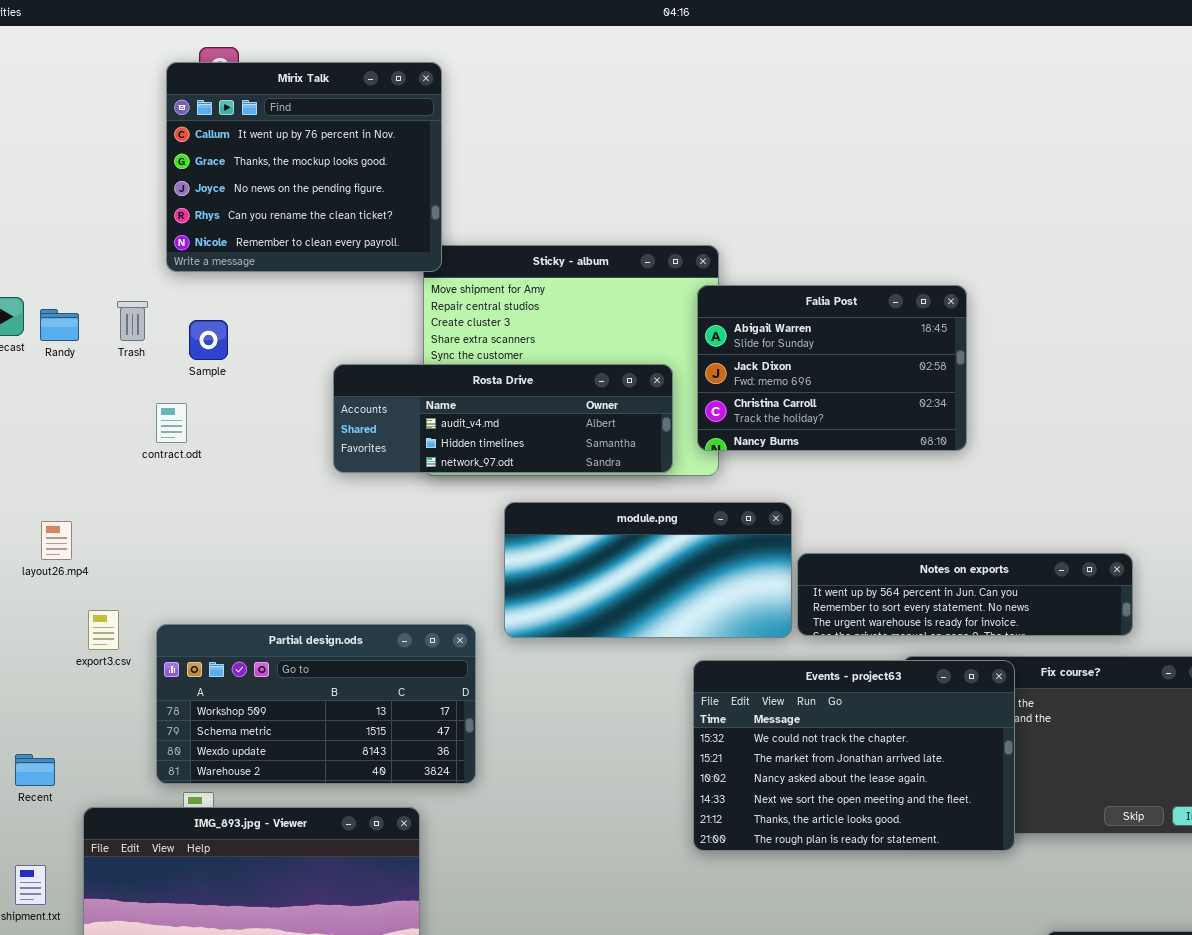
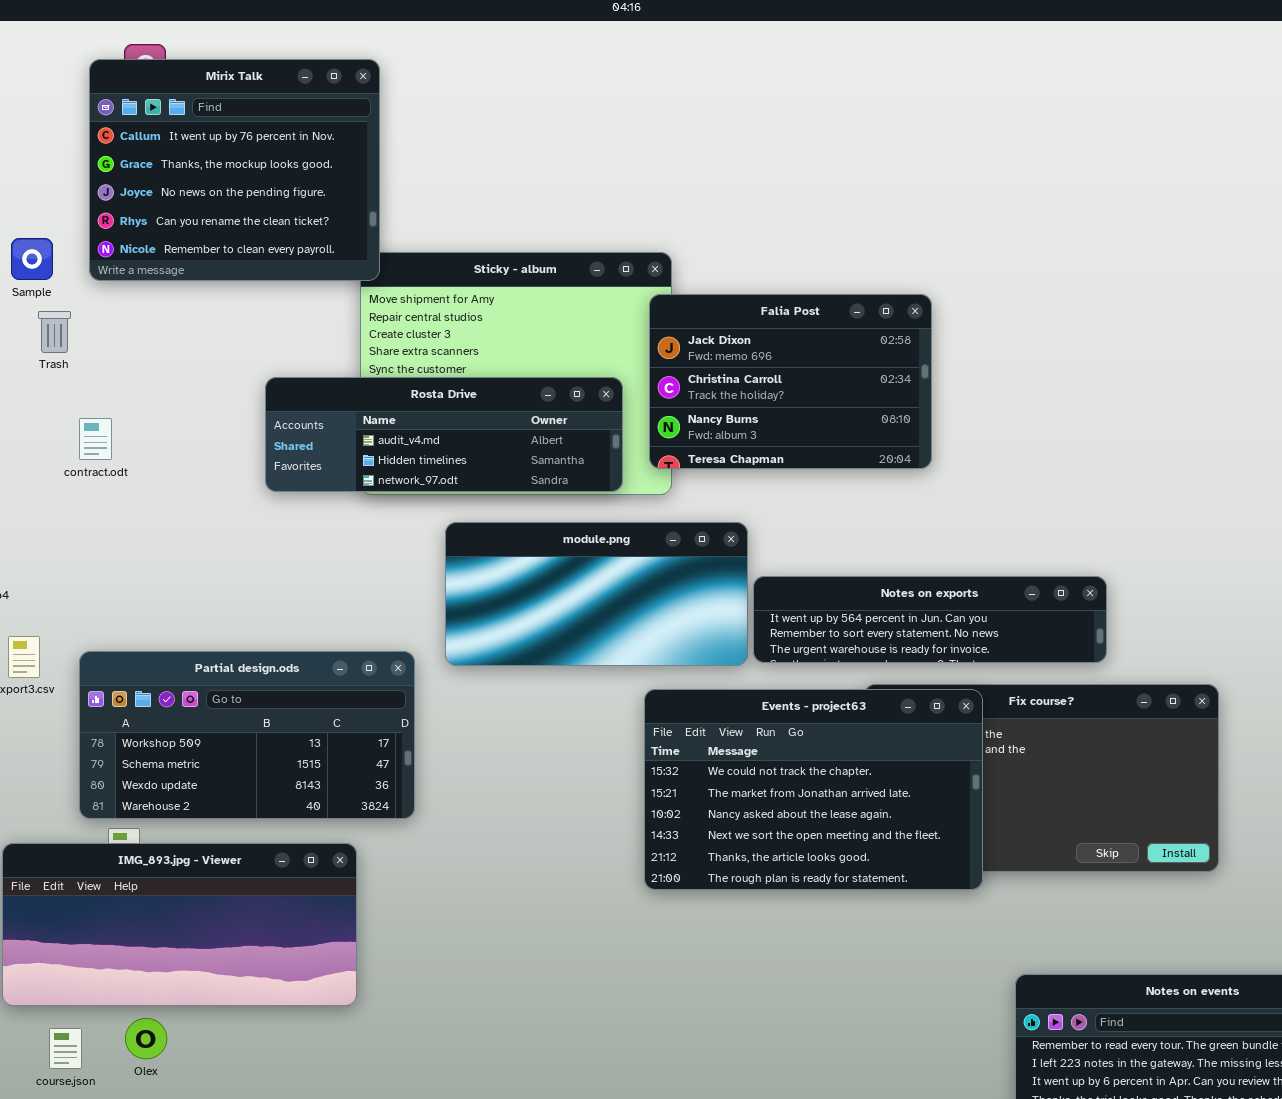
Falia Post: [697,285,967,451] -> [649,294,932,469], scrolled down 1 row
Sample: [189,320,228,360] -> [11,238,53,280], moved

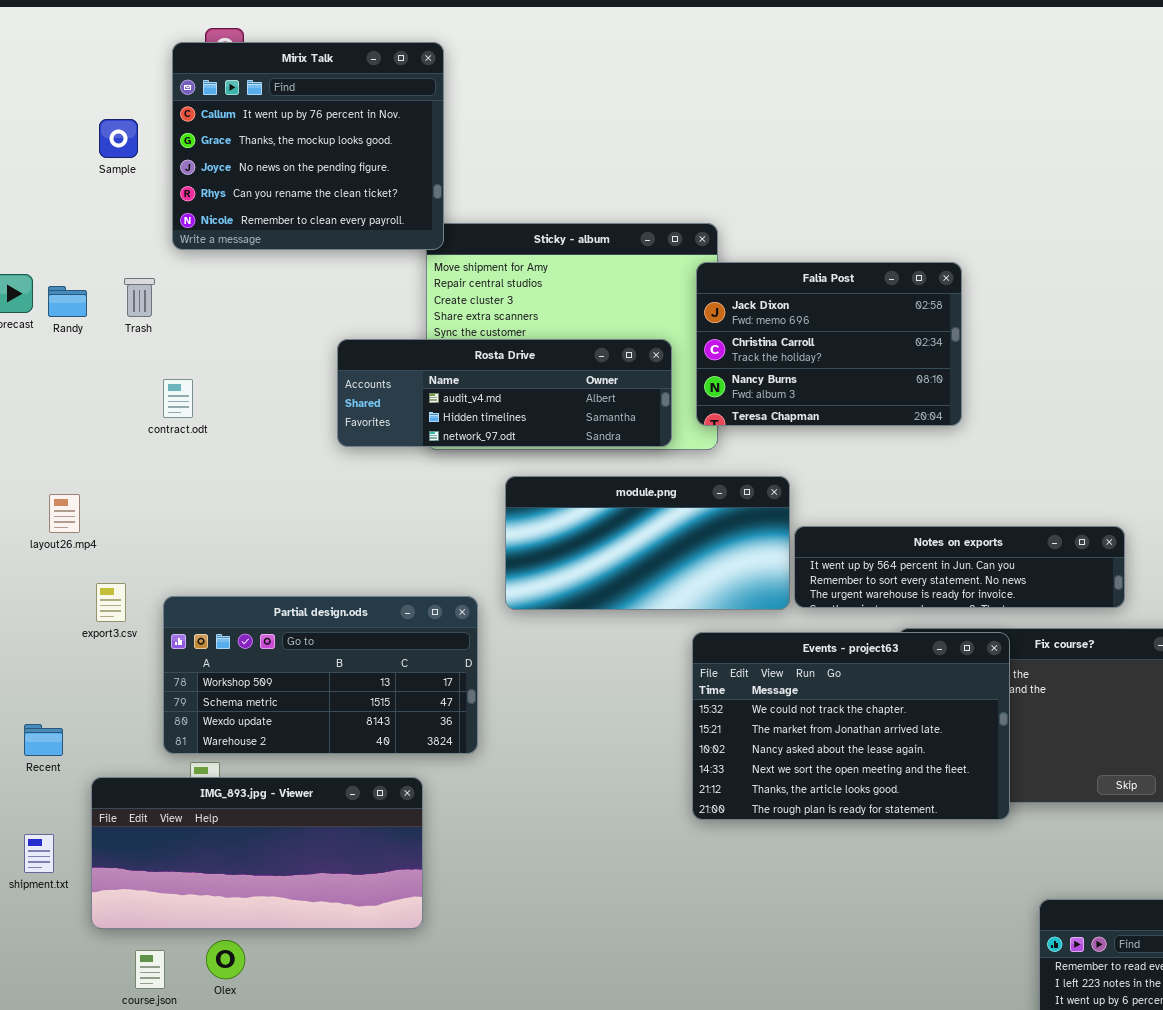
Sample: [11,238,53,280] -> [99,119,138,158], moved

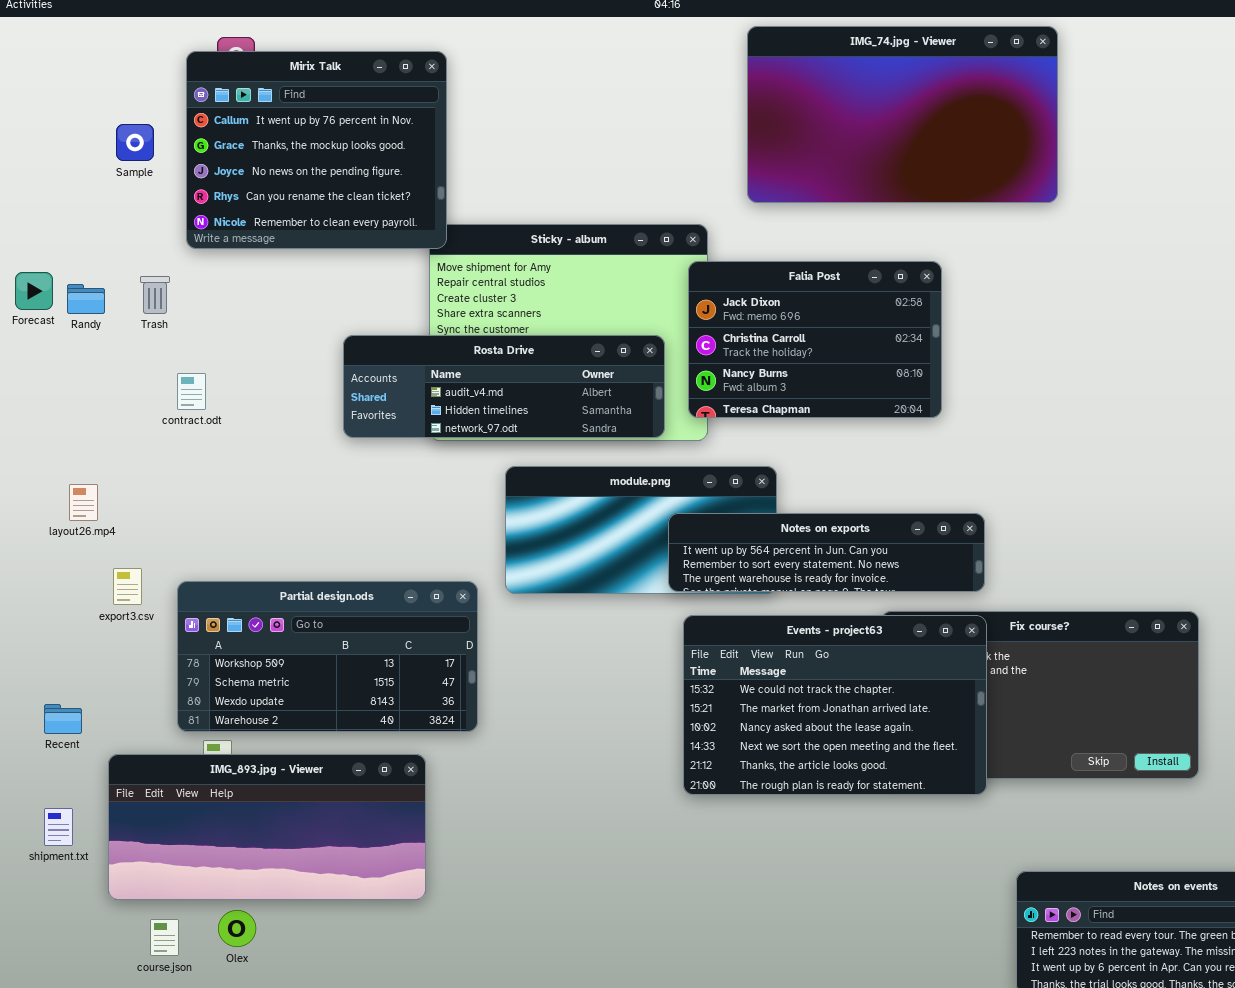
IMG_74.jpg - Viewer: none -> [747,26,1058,203], opened
Notes on exports: [794,526,1125,608] -> [668,513,985,592], moved

